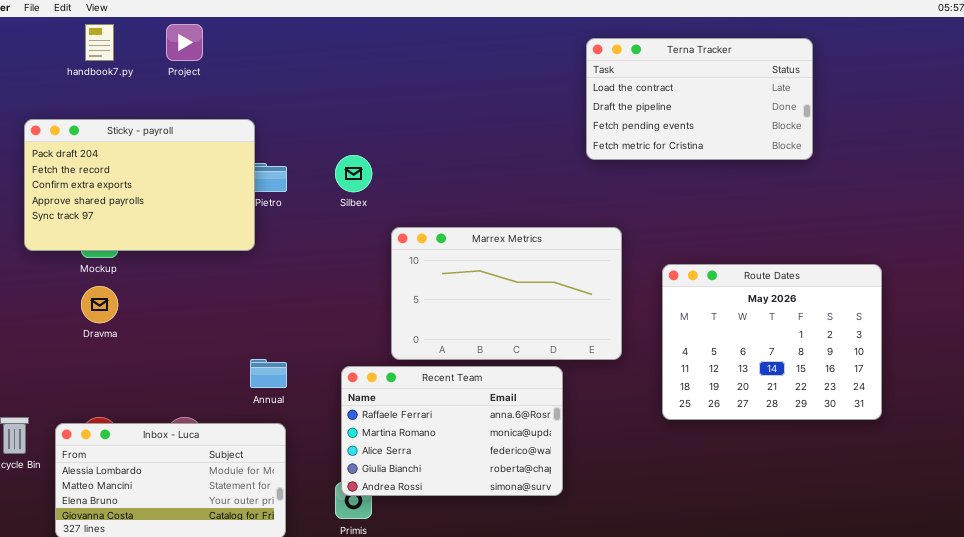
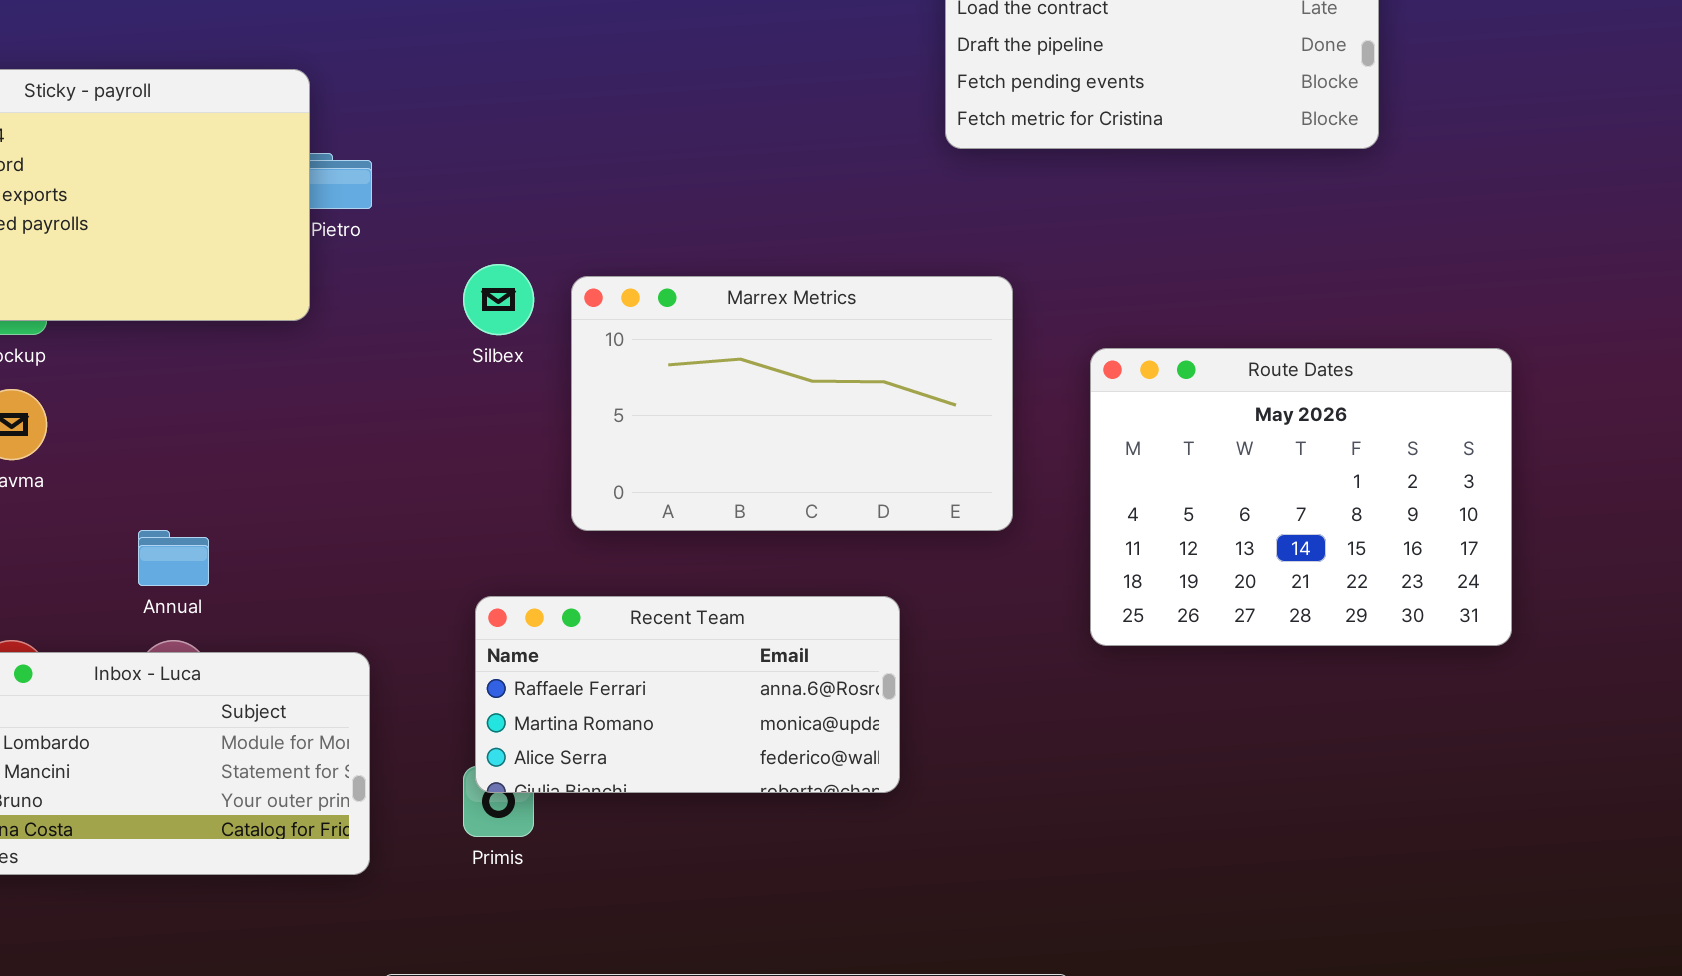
Silbex: [335,155,372,192] -> [463,264,534,335], moved
Annual: [250,359,287,388] -> [138,530,209,586], moved
Recent Team: [341,366,563,496] -> [475,596,900,793], resized

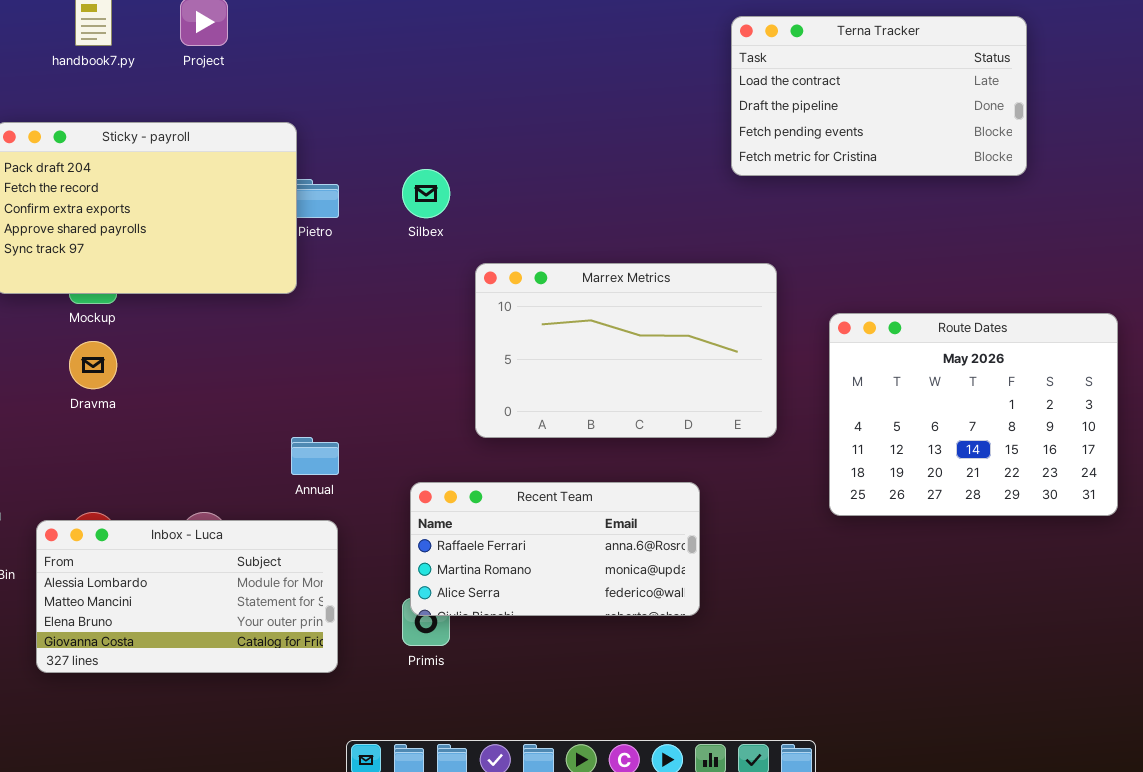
Silbex: [463,264,534,335] -> [402,169,450,218], moved
Annual: [138,530,209,586] -> [291,437,339,475], moved

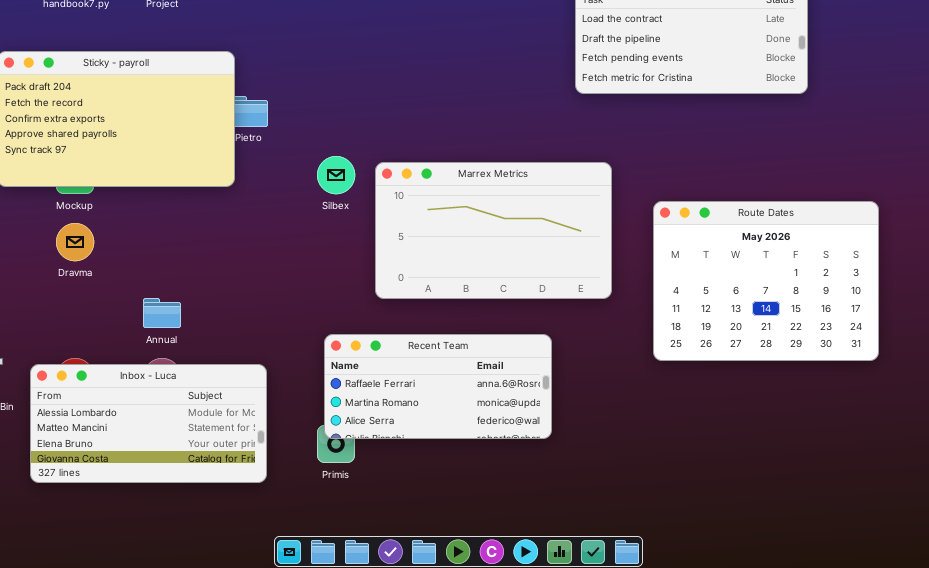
Silbex: [402,169,450,218] -> [317,156,355,194], moved
Annual: [291,437,339,475] -> [143,298,181,328], moved

